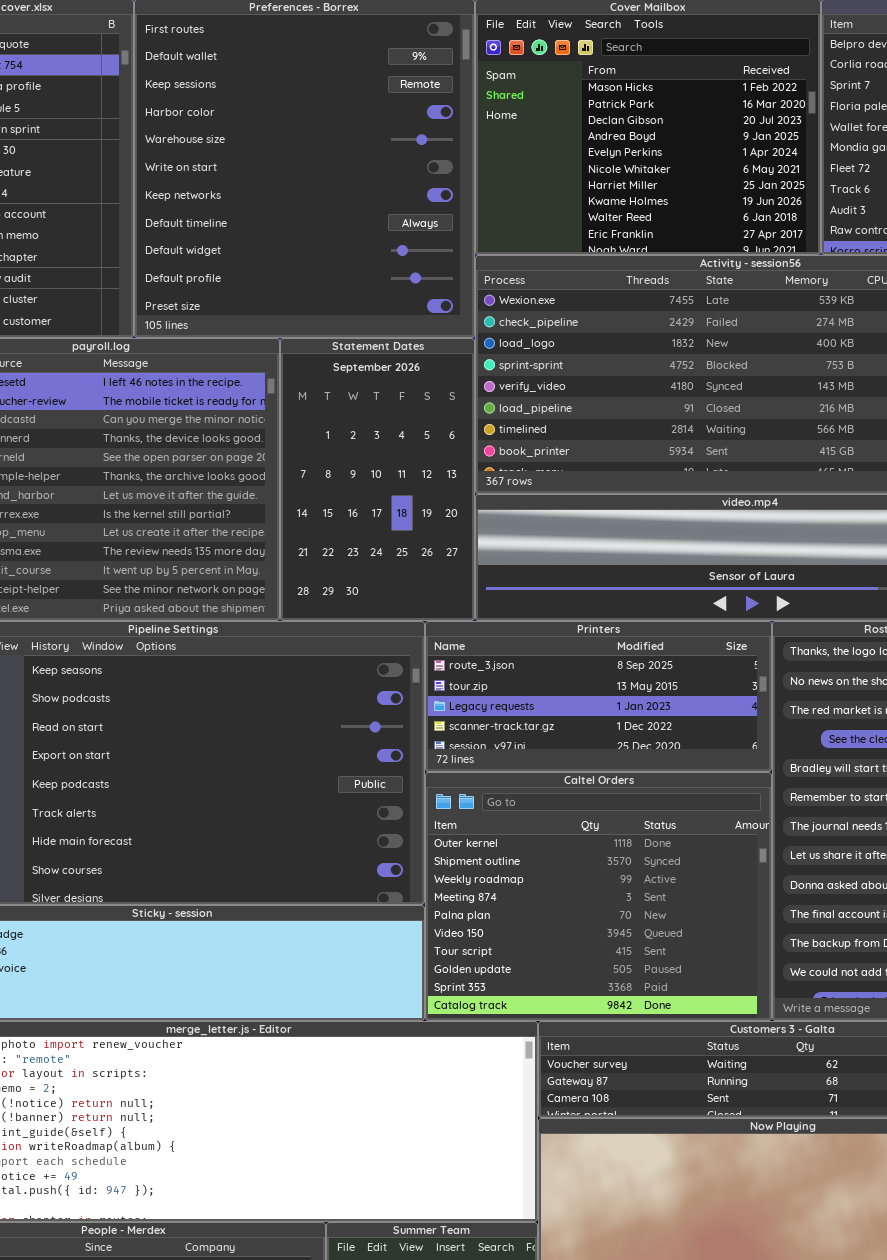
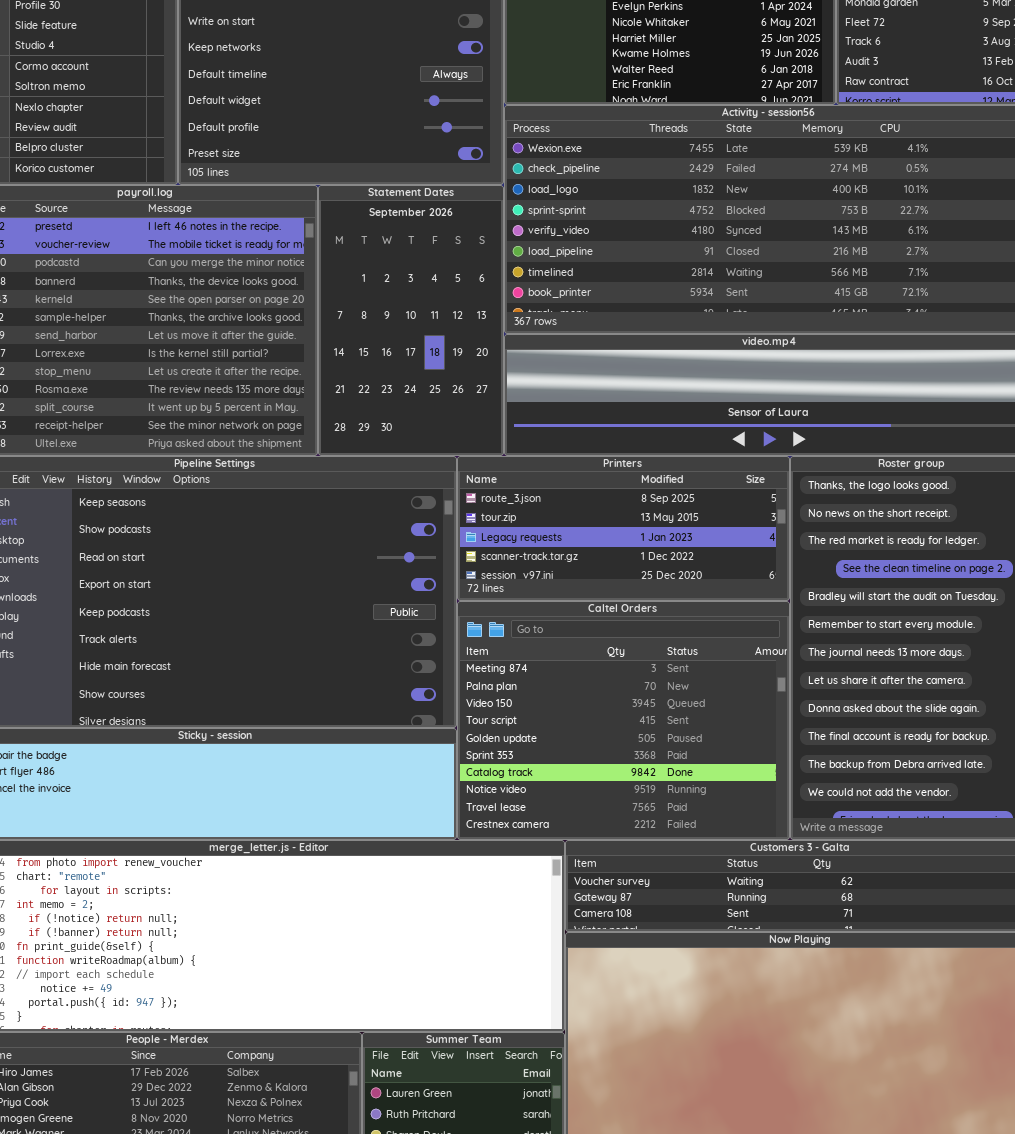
Caltel Orders: [425,772,772,1021] -> [457,601,790,840], scrolled down 3 rows

